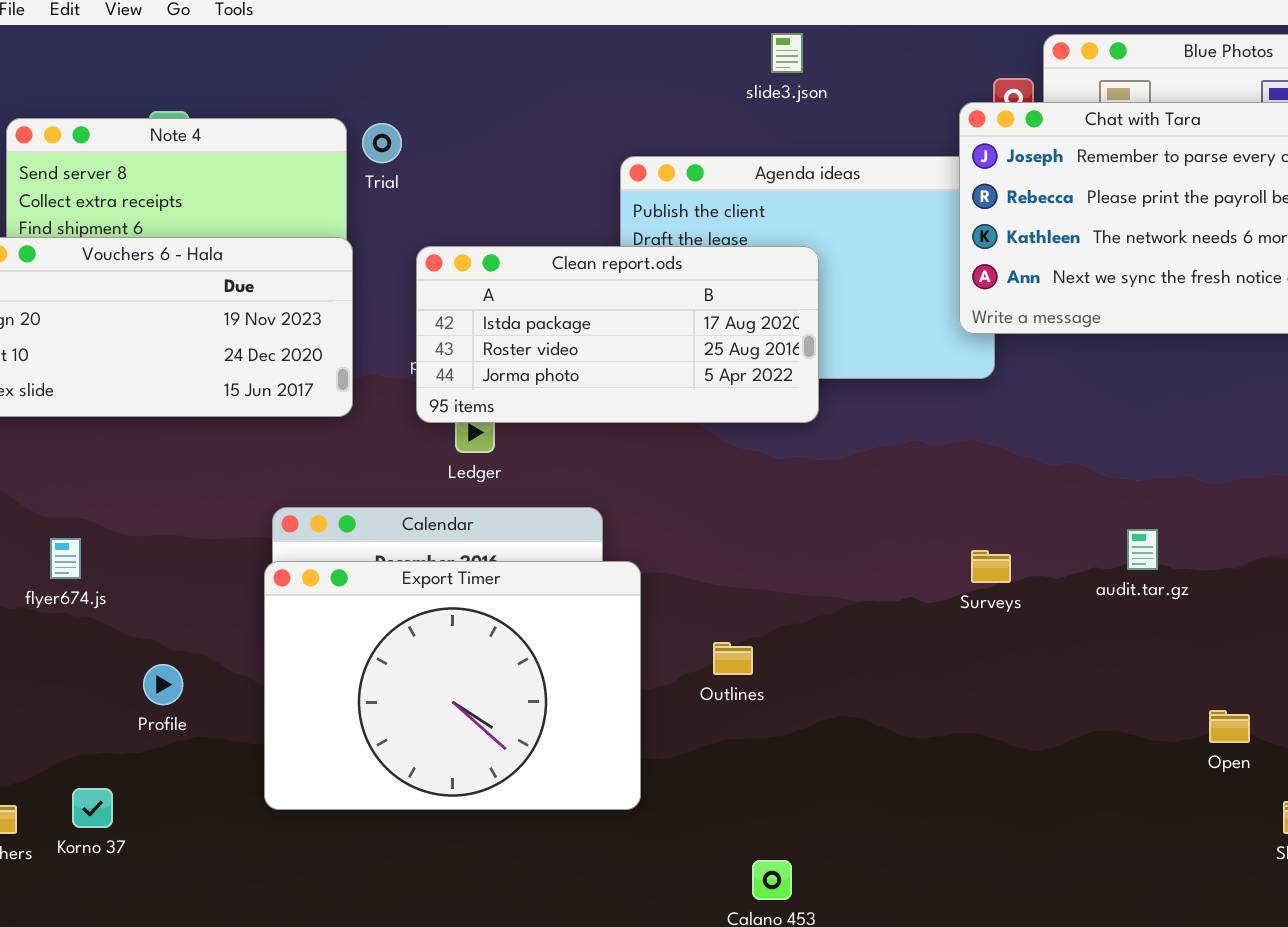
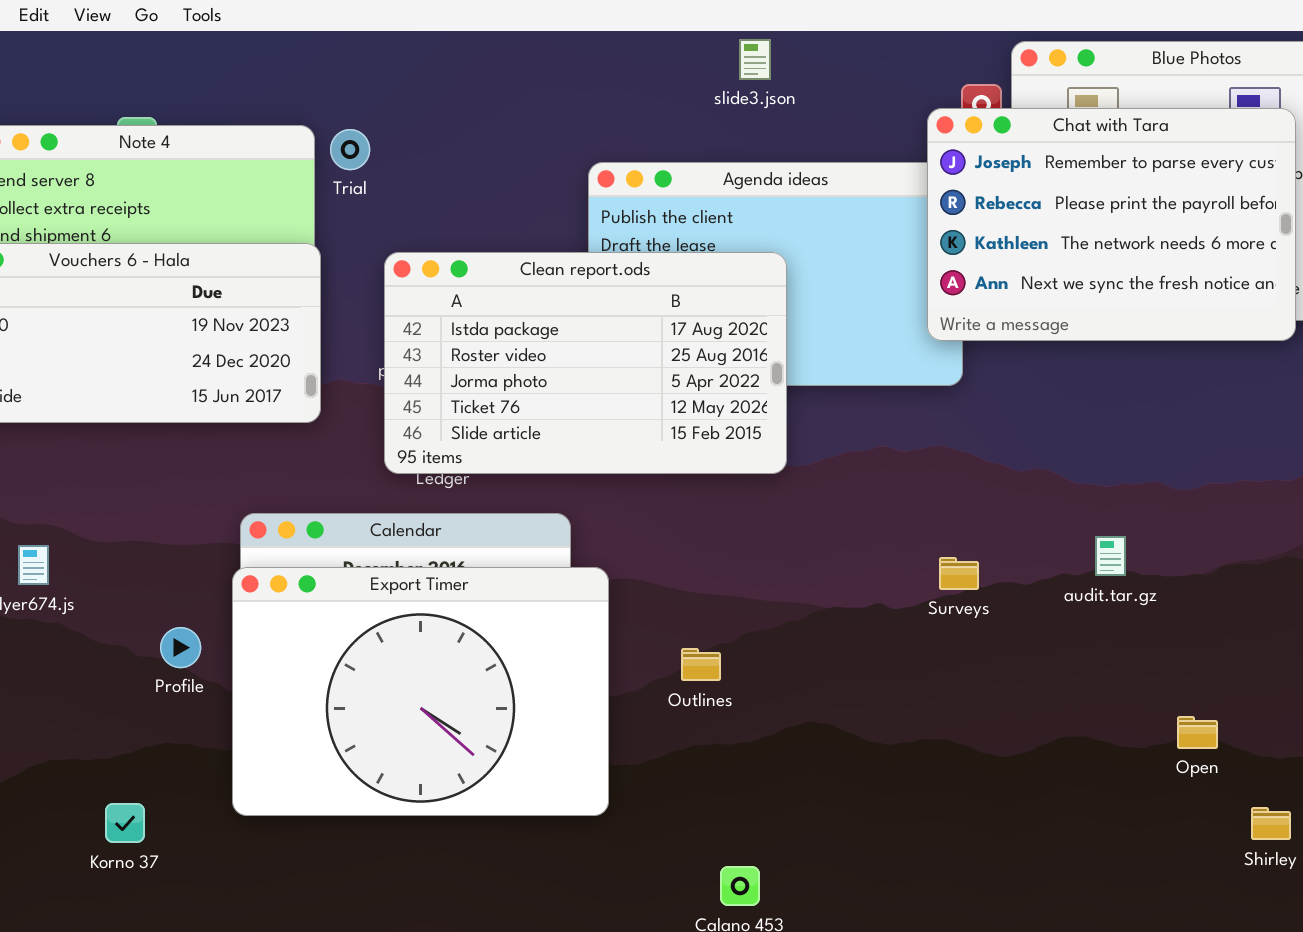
Clean report.ods: [416,246,819,423] -> [384,252,787,474], resized
Profile: [143,664,183,705] -> [160,627,201,668], moved
Korno 37: [72,788,113,828] -> [105,803,145,843], moved

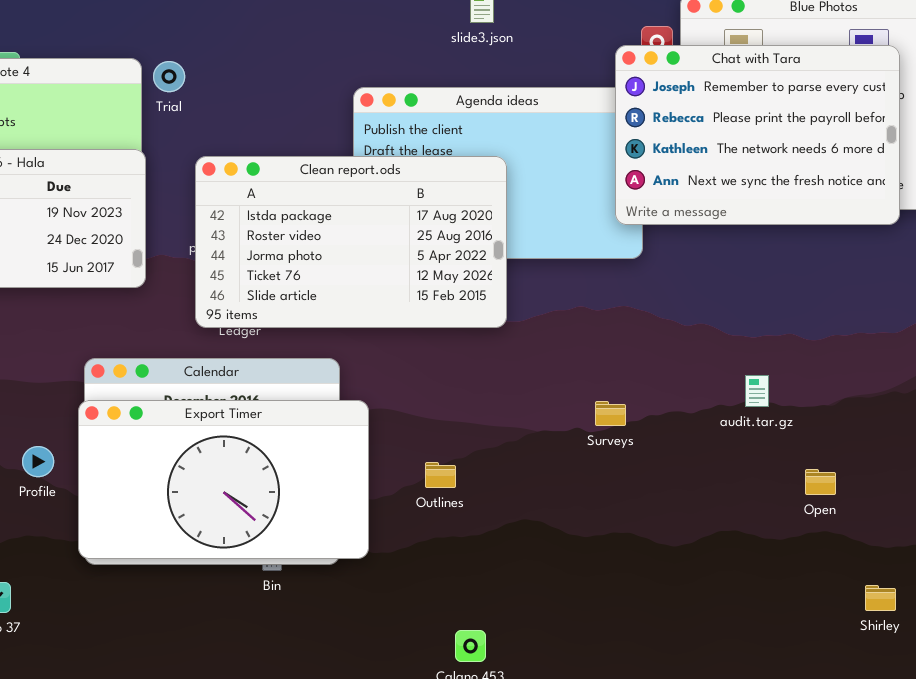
Surveys: [939,557,979,590] -> [595,401,626,426], moved
Export Timer: [232,567,609,816] -> [78,400,369,559], resized
Open: [1177,716,1218,749] -> [805,469,836,495], moved

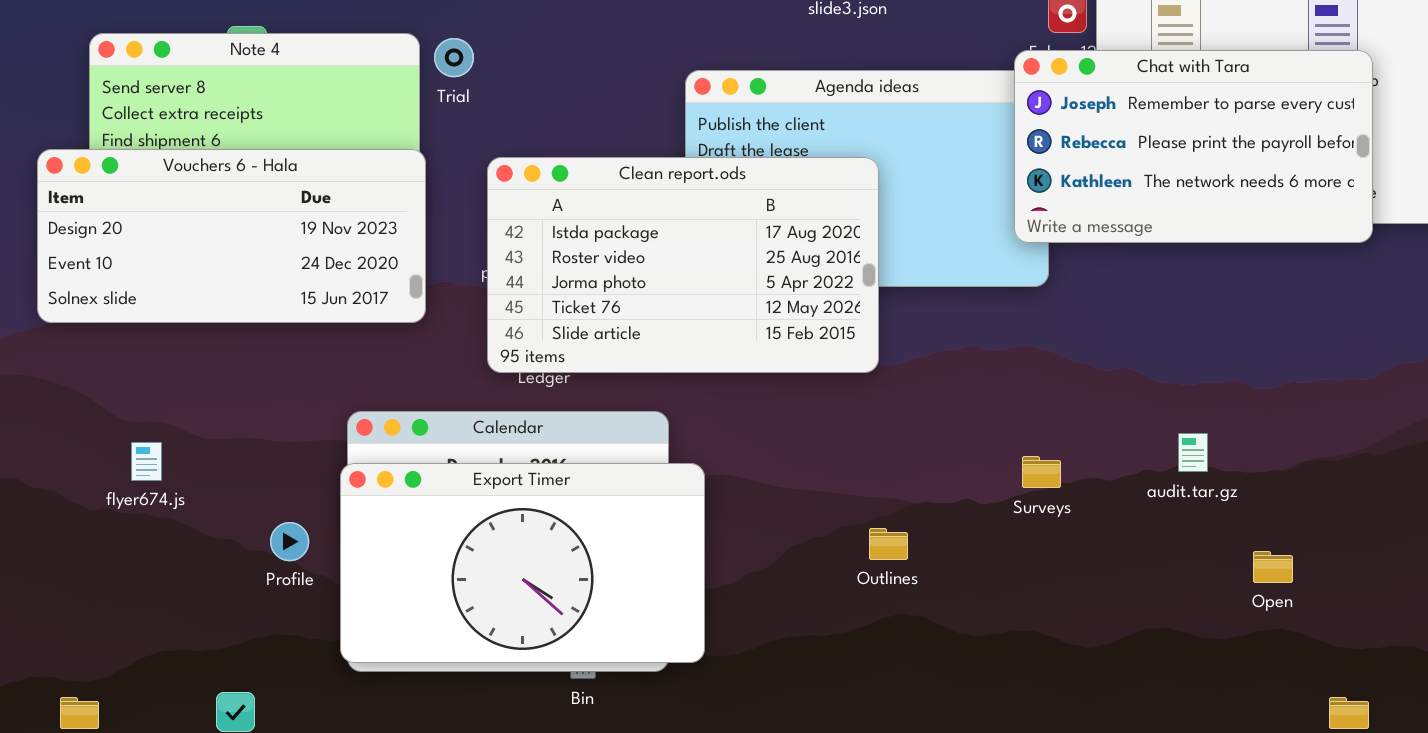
Chat with Tara: [615,45,900,225] -> [1014,50,1373,243], resized
Surveys: [595,401,626,426] -> [1022,456,1061,488], moved
Outlines: [425,462,456,488] -> [869,528,908,560], moved

